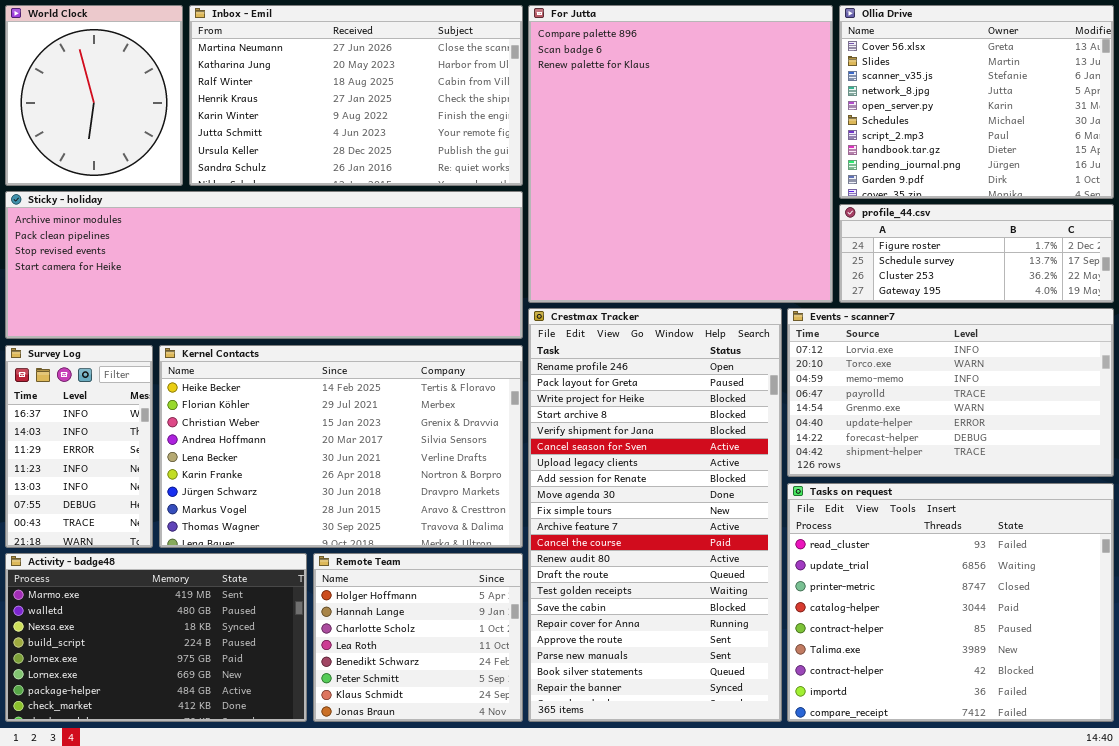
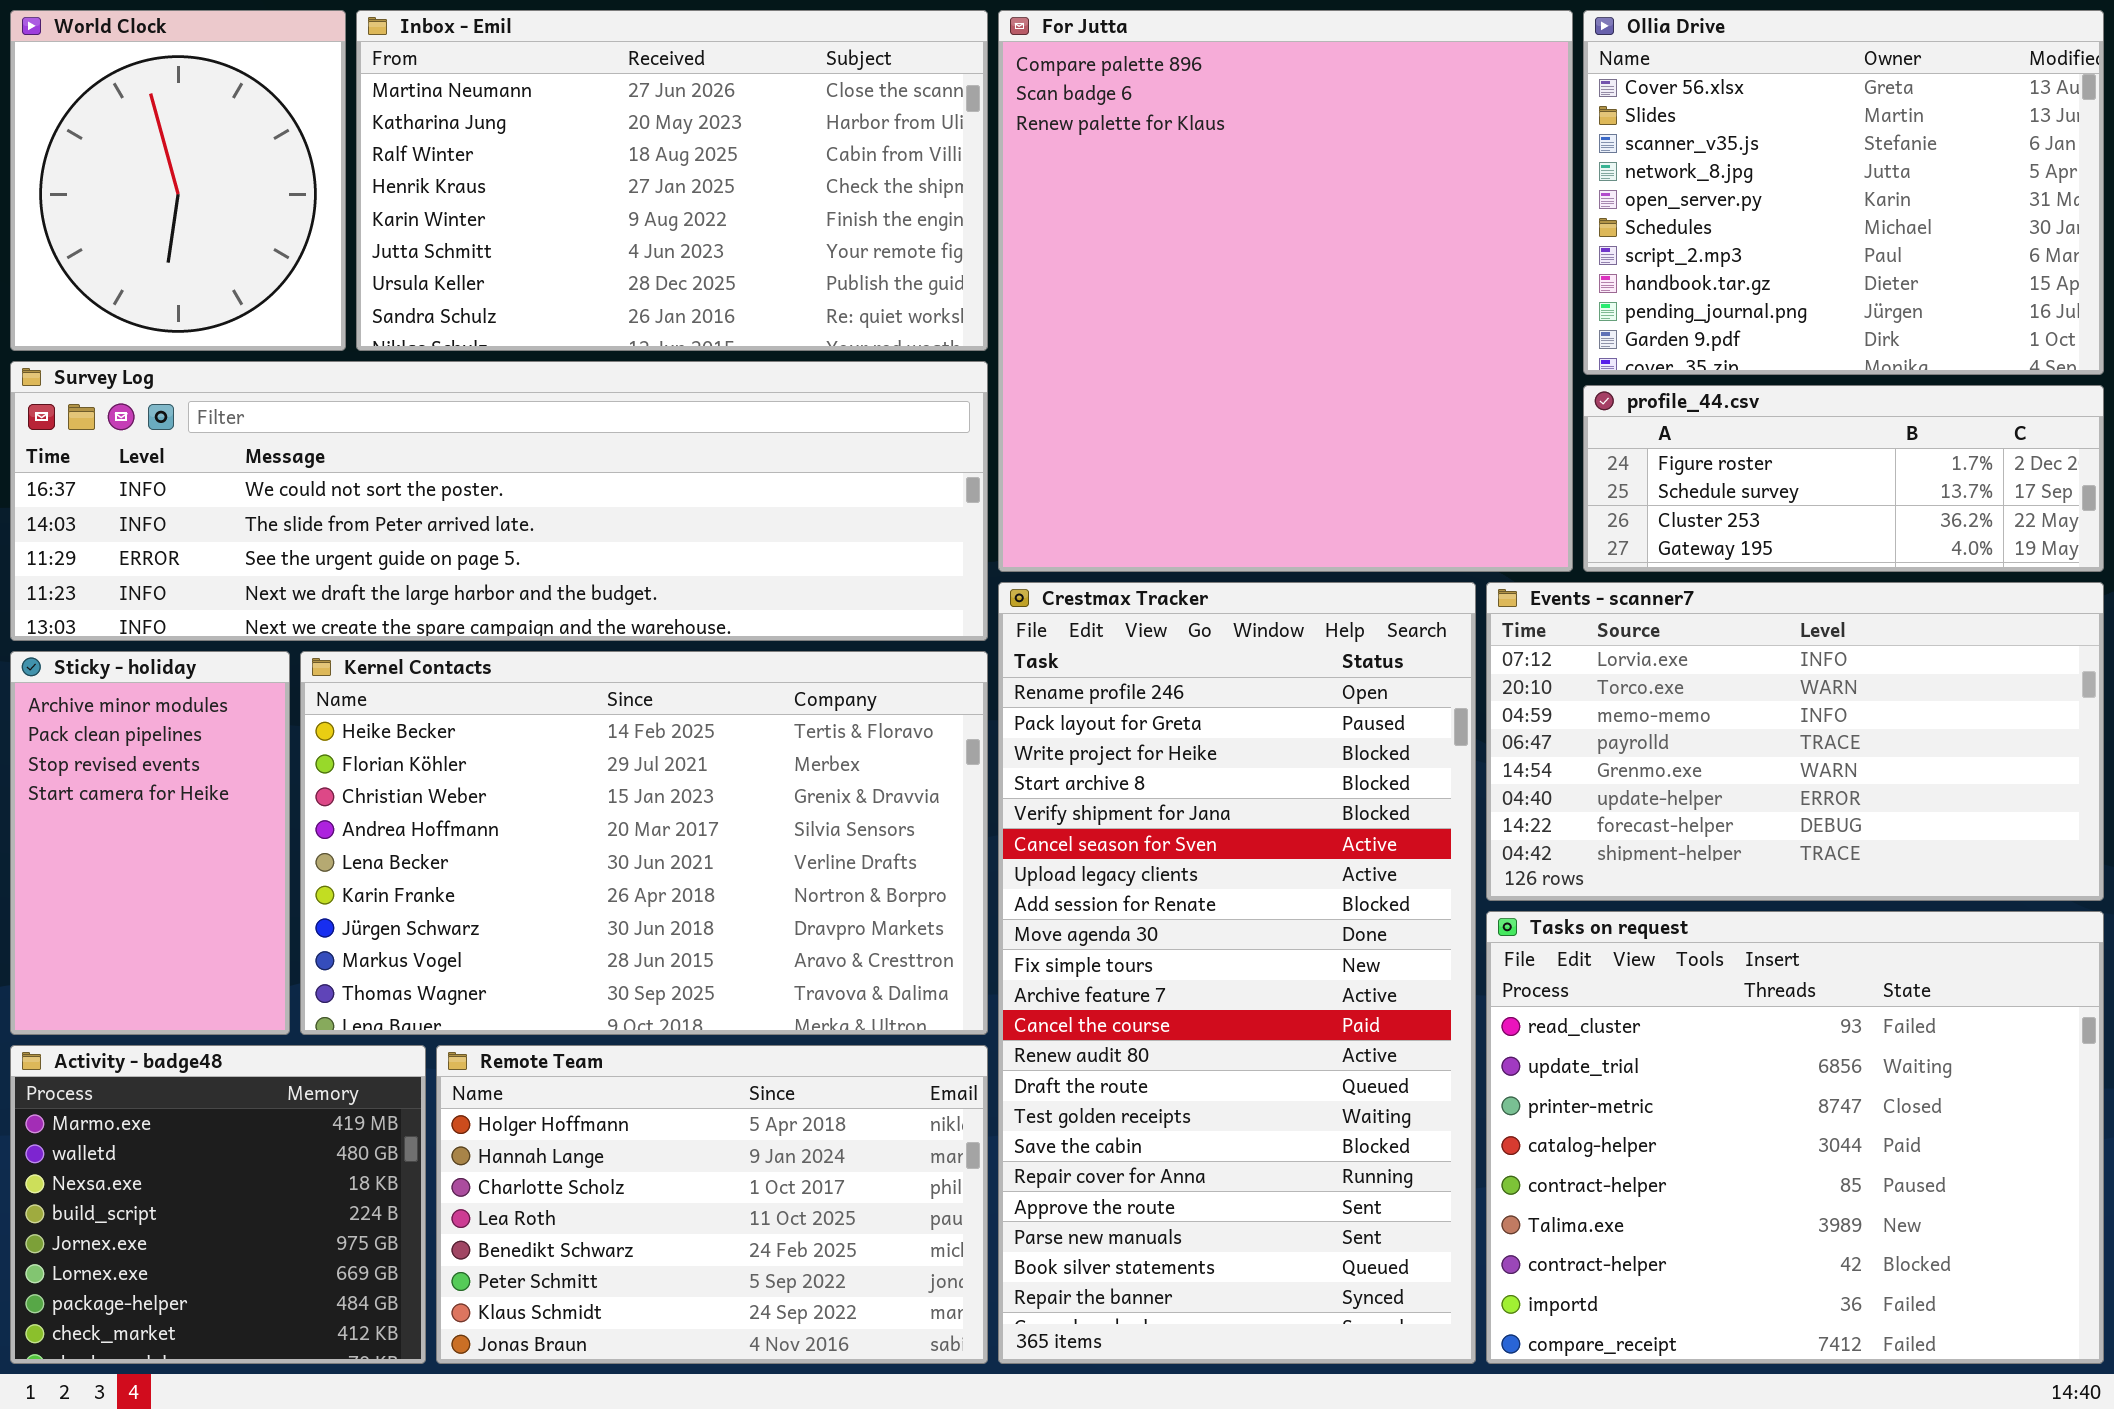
Sticky - holiday: [5,191,523,339] -> [10,651,290,1035], moved, resized
Survey Log: [5,345,153,548] -> [10,361,988,641], moved, resized
Activity - badge48: [5,553,307,722] -> [10,1045,426,1364], resized
Remote Team: [313,553,523,722] -> [436,1045,988,1364], resized

